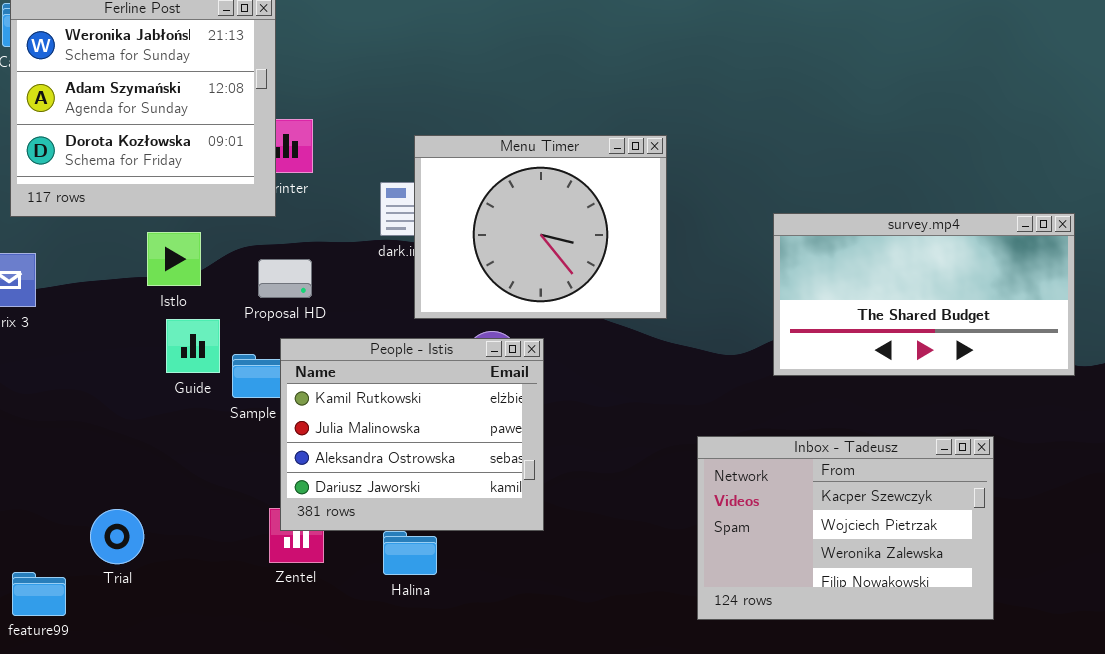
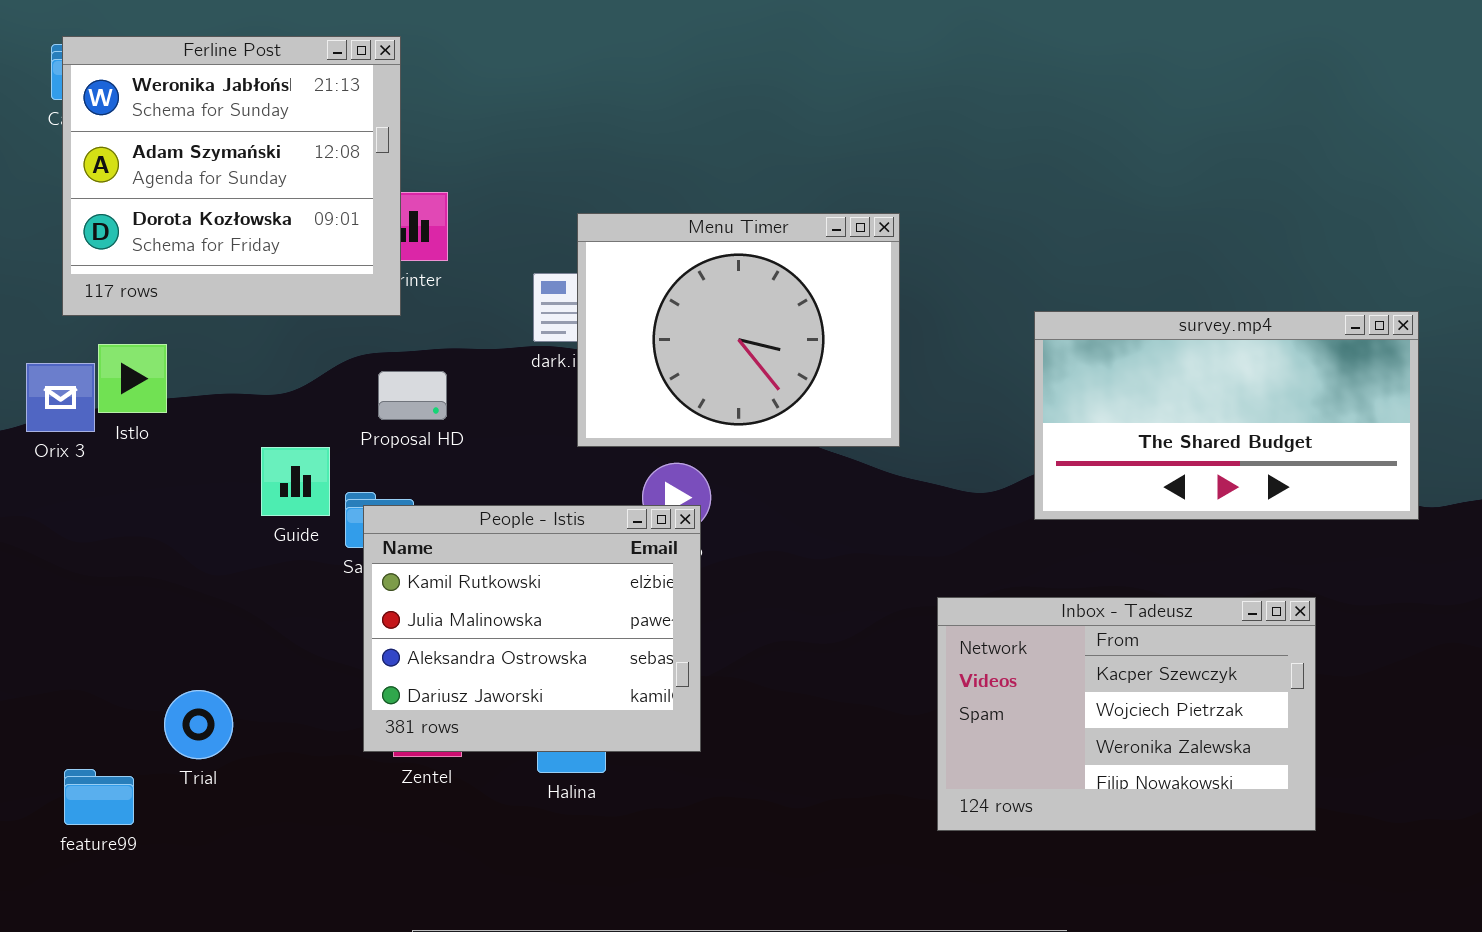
Istlo: [147,232,201,286] -> [98,344,167,413], moved
People - Istis: [280,338,544,531] -> [363,505,701,752], moved

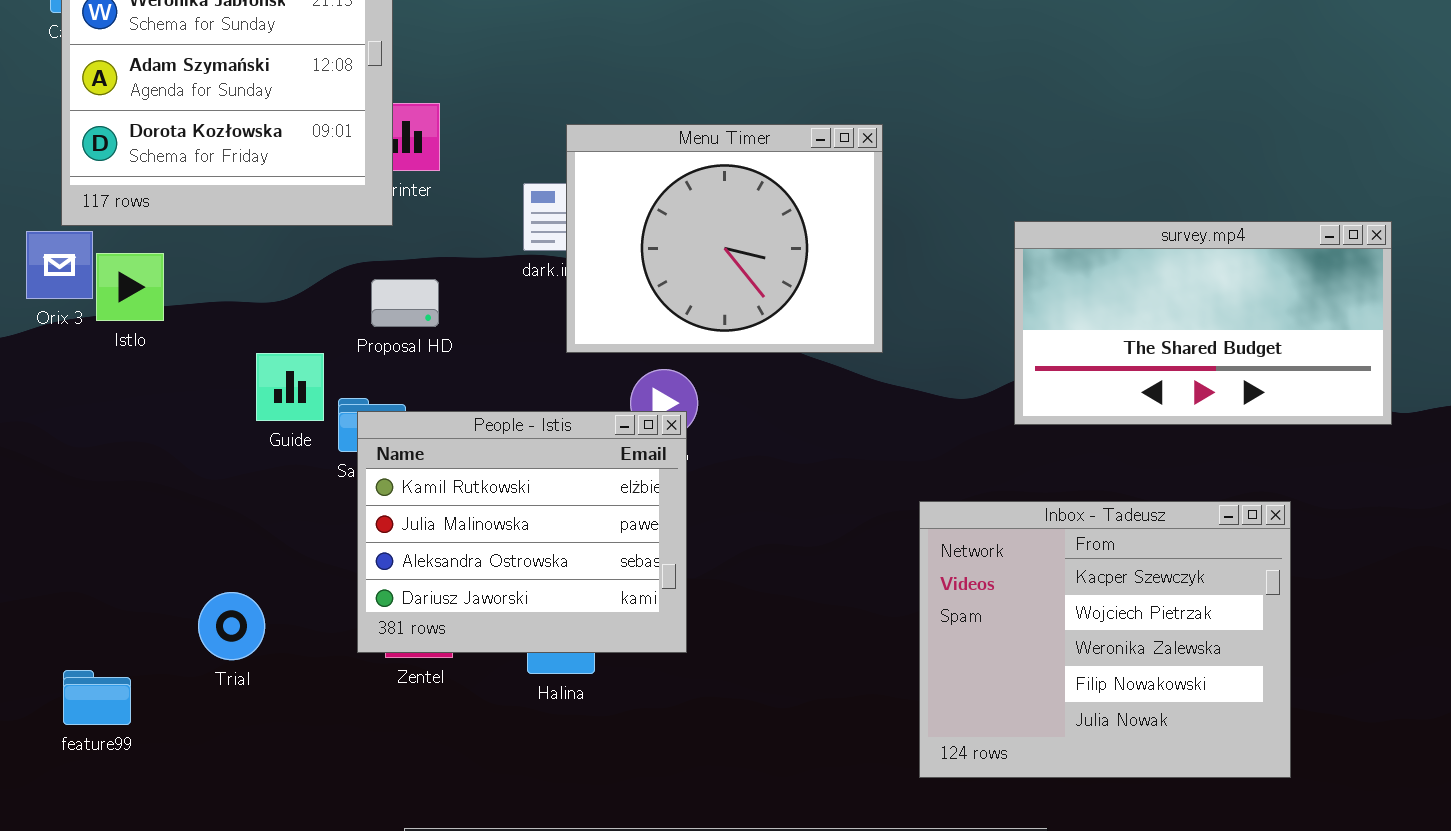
Orix 3: [26,363,95,432] -> [26,231,93,299], moved
Inbox - Tadeusz: [937,597,1316,831] -> [919,501,1291,778], resized
Trial: [164,690,233,759] -> [198,592,265,660], moved

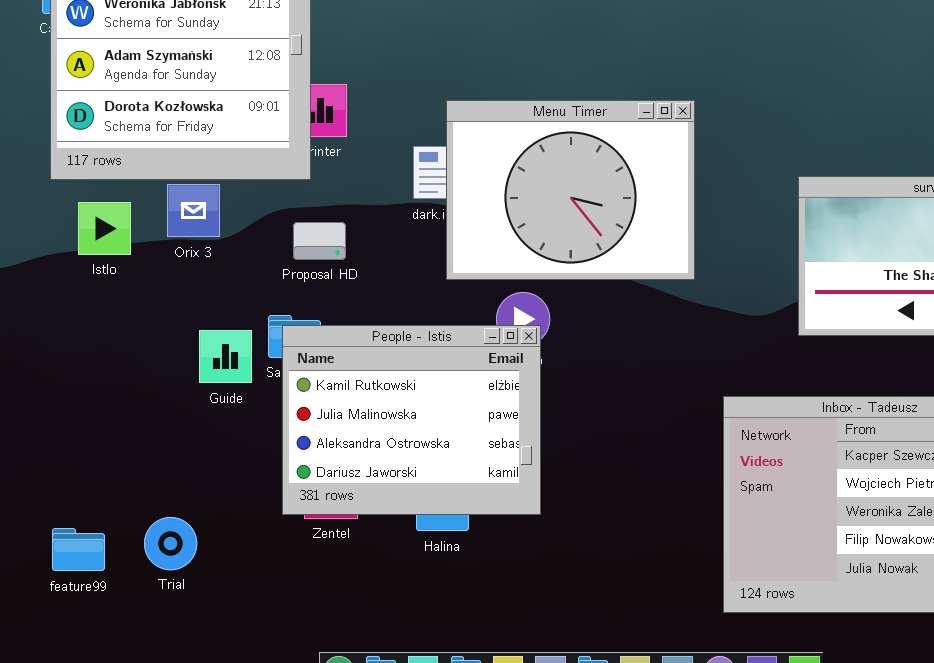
Orix 3: [26,231,93,299] -> [167,184,220,237], moved
Guide: [256,353,324,421] -> [199,330,252,383], moved
Trial: [198,592,265,660] -> [144,517,197,570], moved

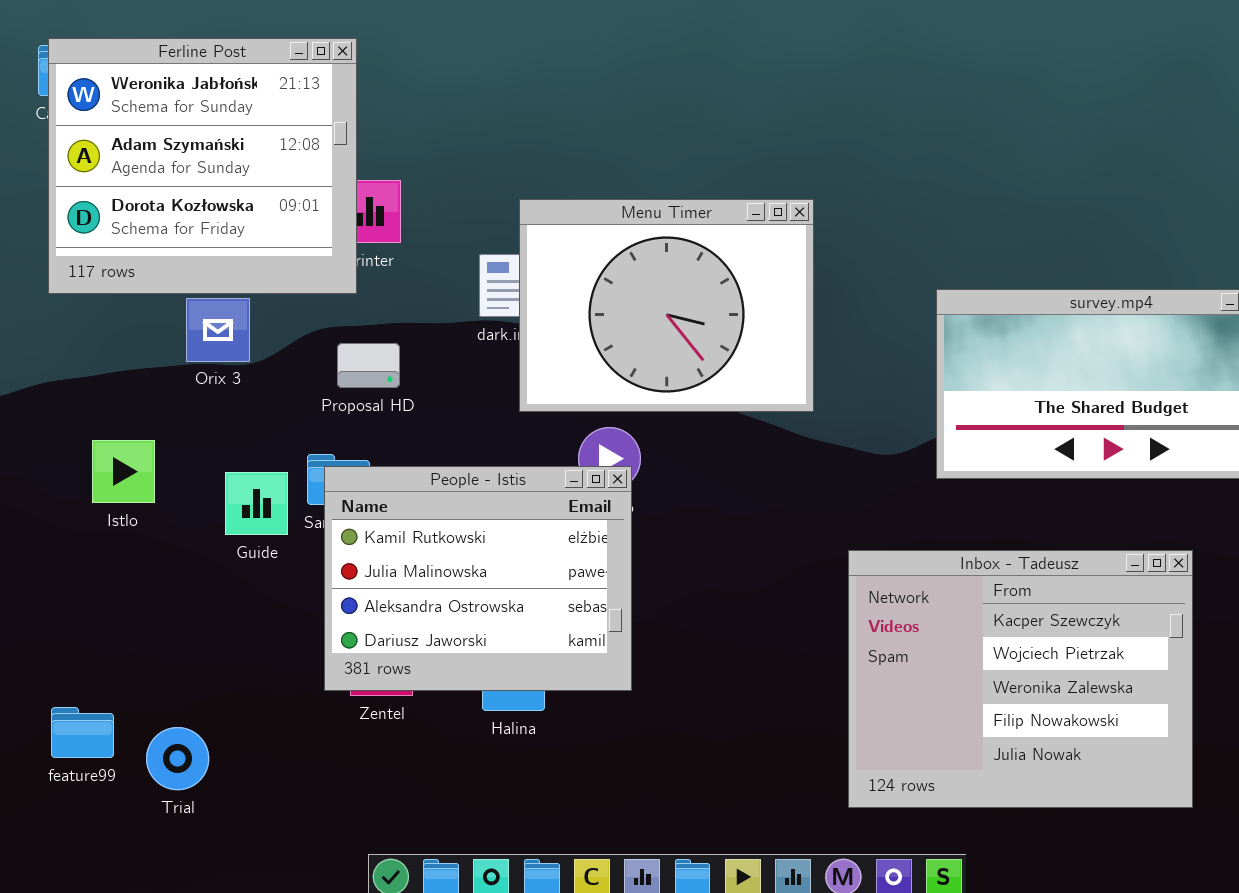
Istlo: [78,202,131,255] -> [92,440,155,503], moved
Trial: [144,517,197,570] -> [146,727,209,790], moved

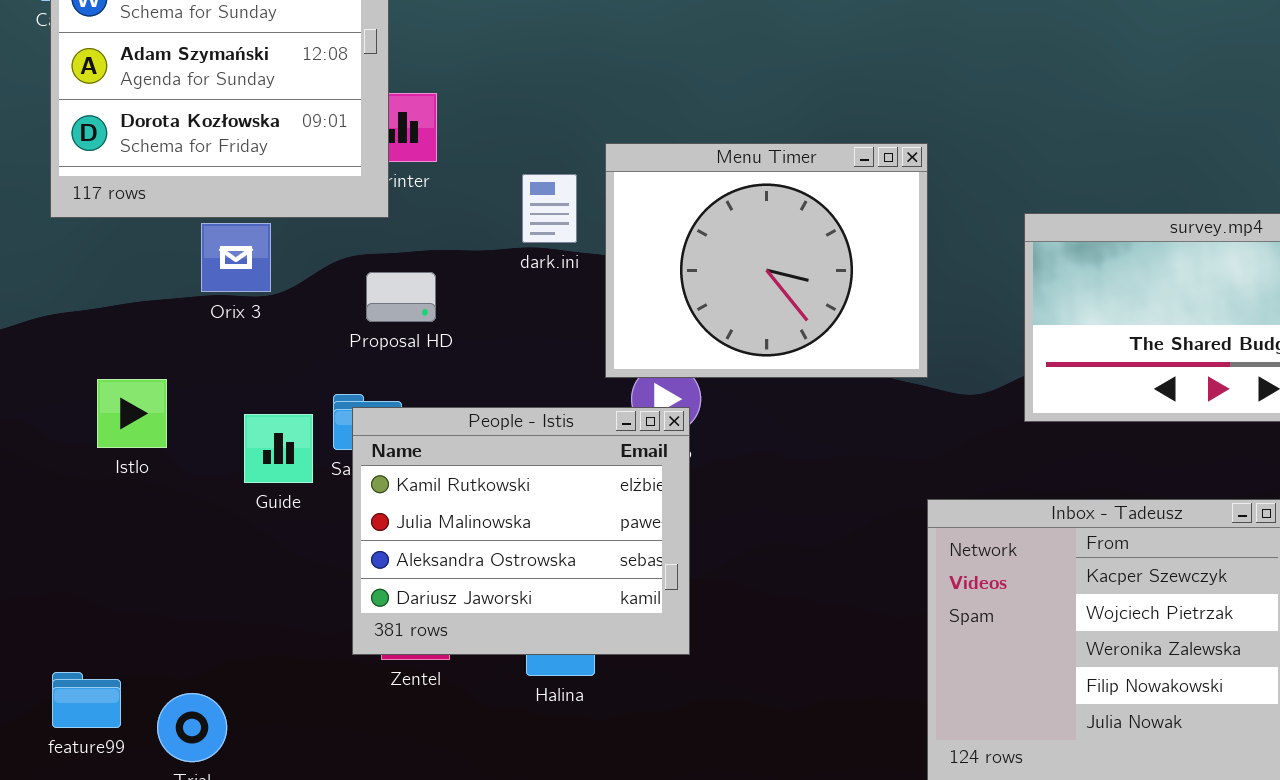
Menu Timer: [519,199,814,412] -> [605,143,928,378], moved

